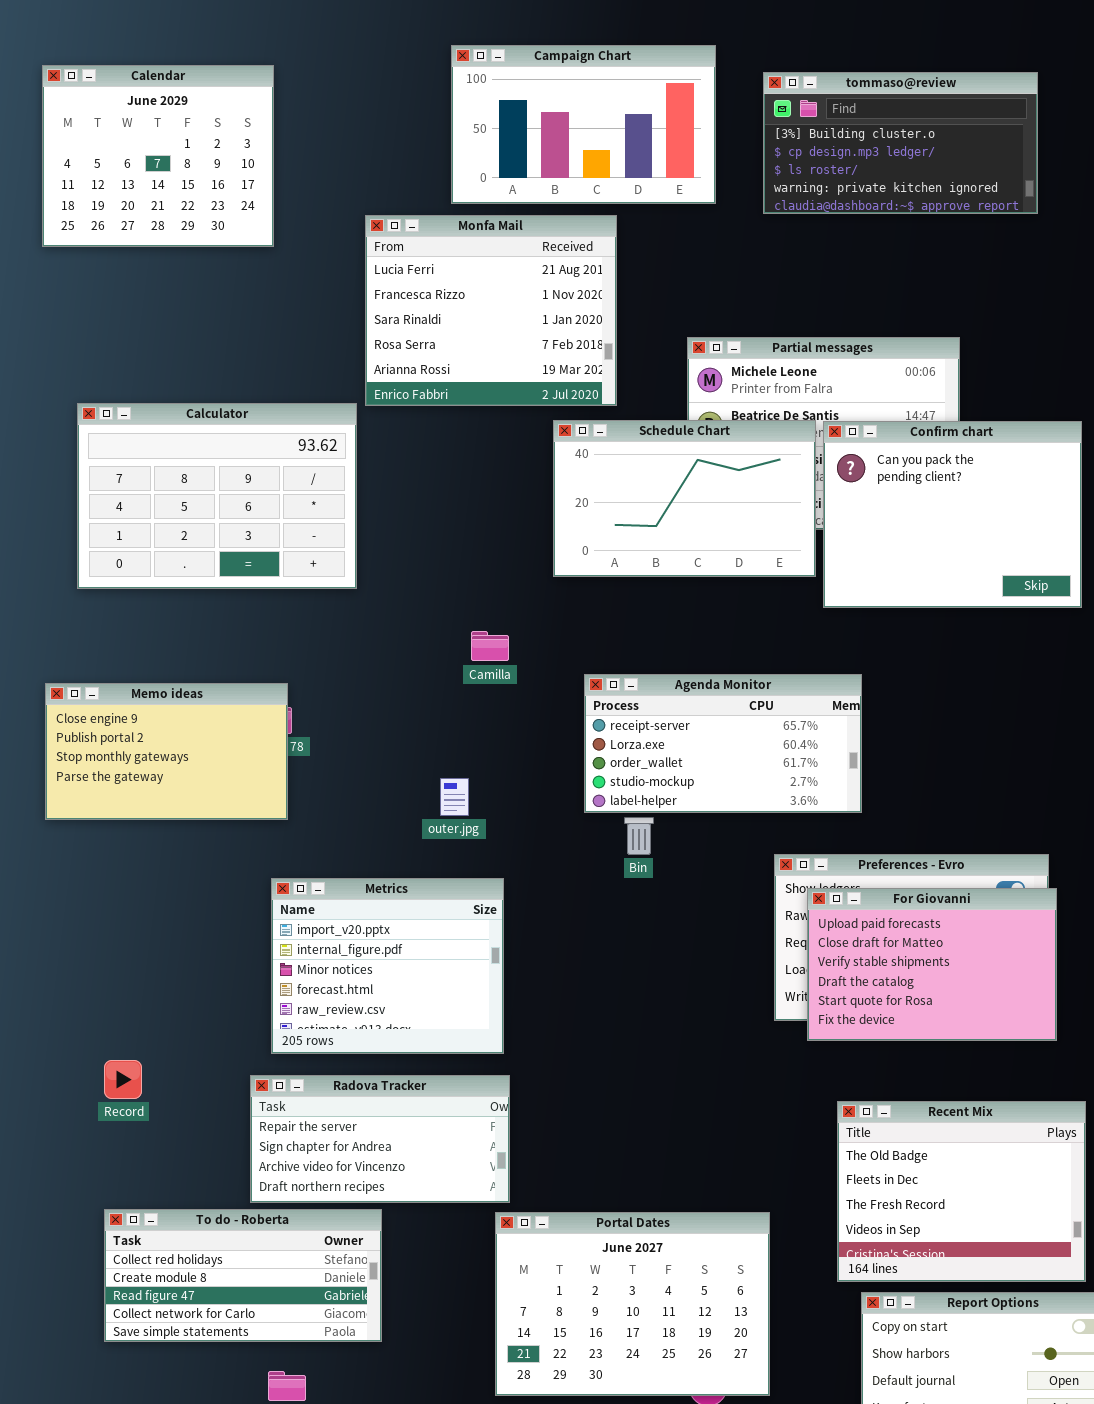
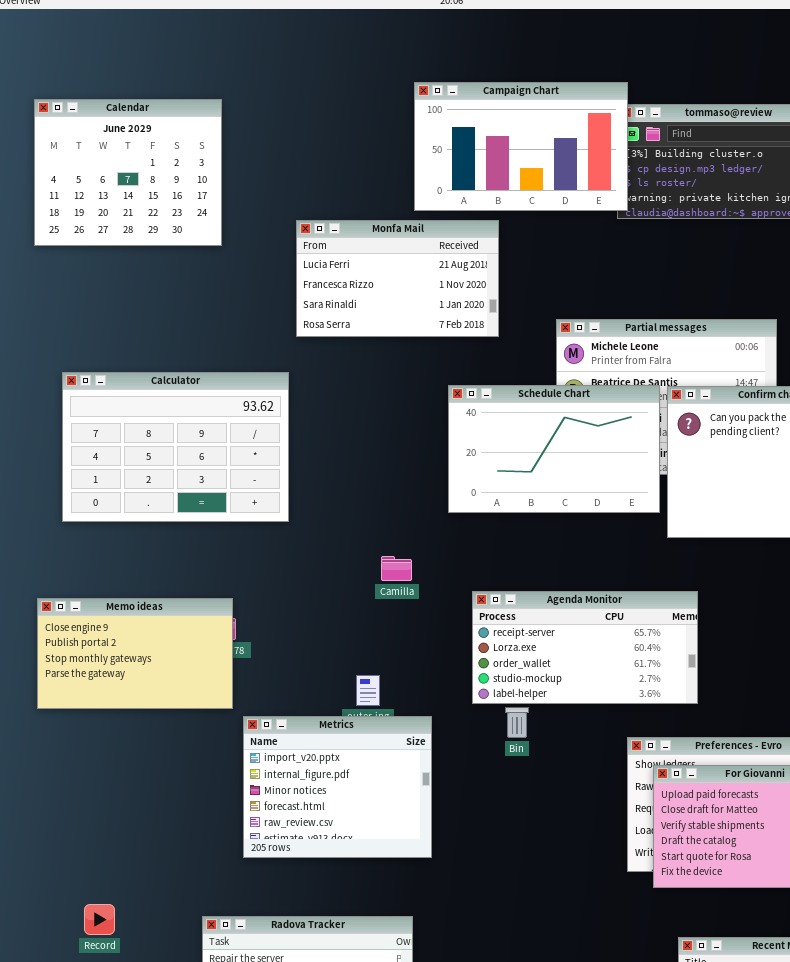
Campaign Chart: [451,45,716,204] -> [414,82,628,211], moved
Monfa Mail: [365,215,617,406] -> [296,220,499,337], resized
Metrics: [271,878,504,1054] -> [243,716,432,858], moved

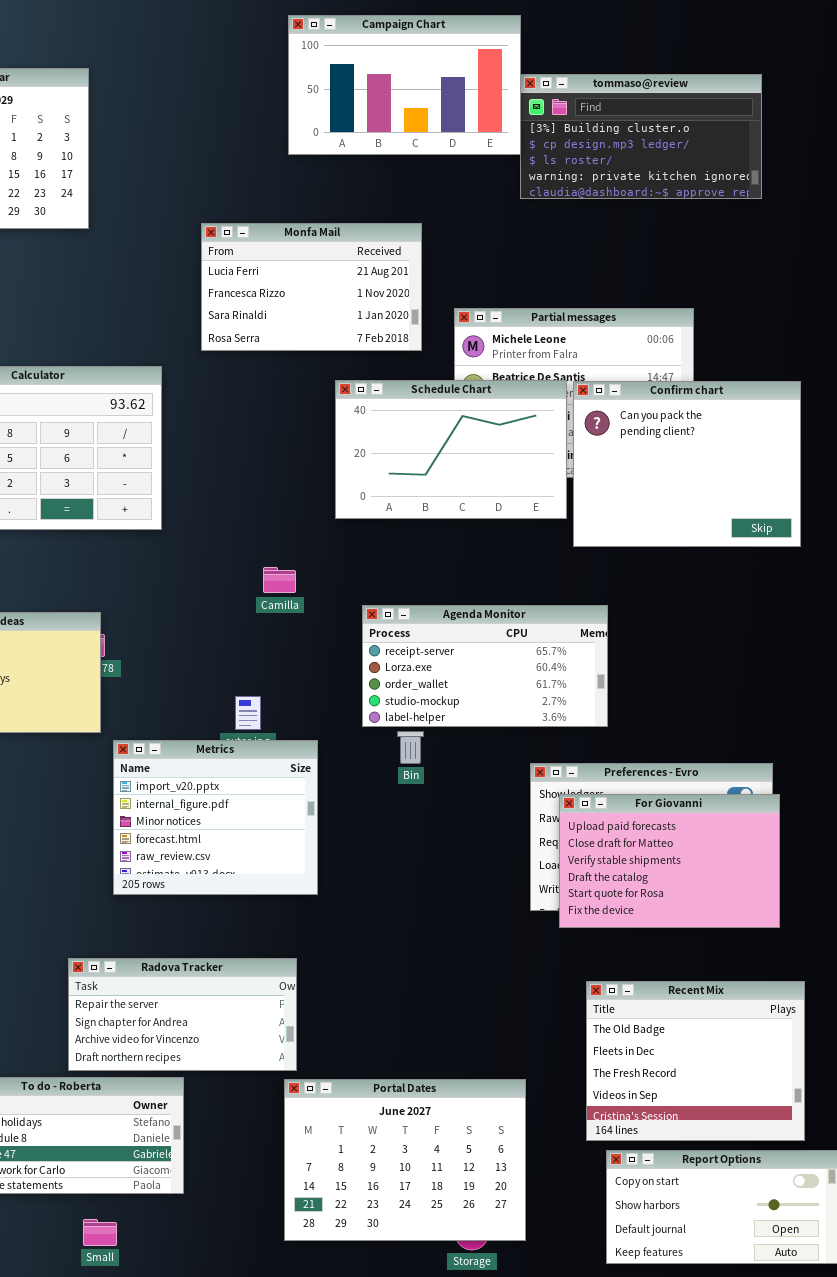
Campaign Chart: [414,82,628,211] -> [288,15,521,155], moved
Monfa Mail: [296,220,499,337] -> [201,223,422,351], moved

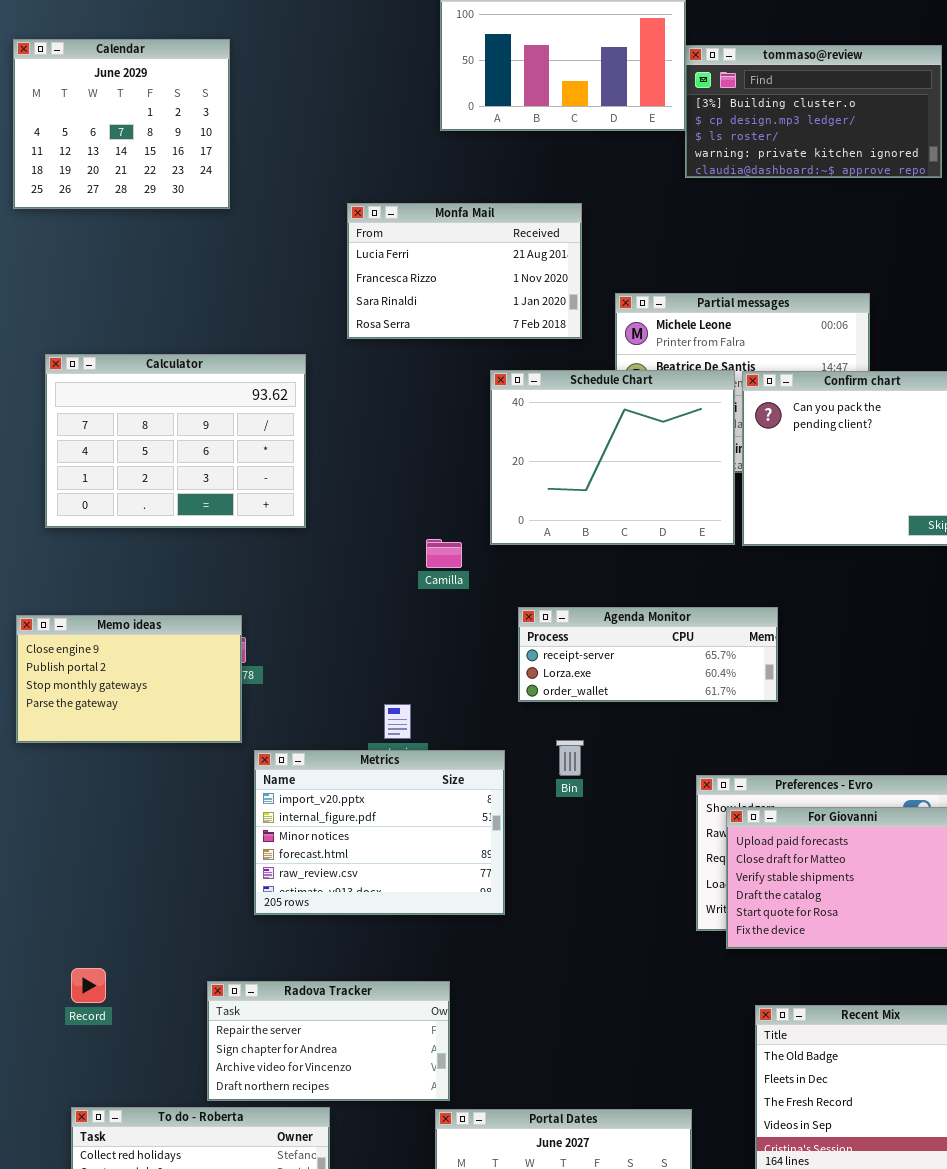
Schedule Chart: [335,380,567,519] -> [490,370,735,545], resized
Camilla: [263,567,296,593] -> [426,539,462,568], moved
Agenda Monitor: [362,605,608,727] -> [518,607,778,702], resized
Metrics: [113,740,318,895] -> [254,750,505,915], resized

